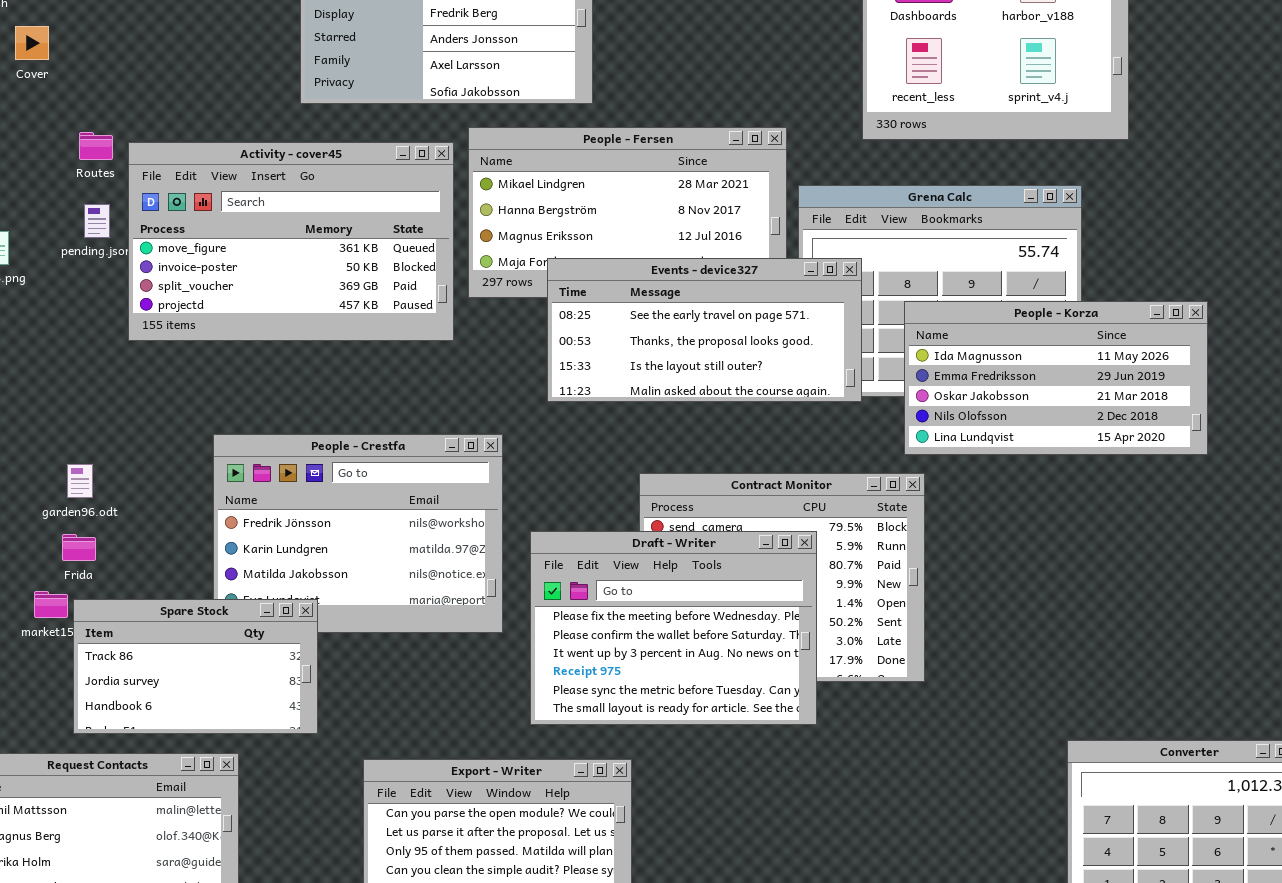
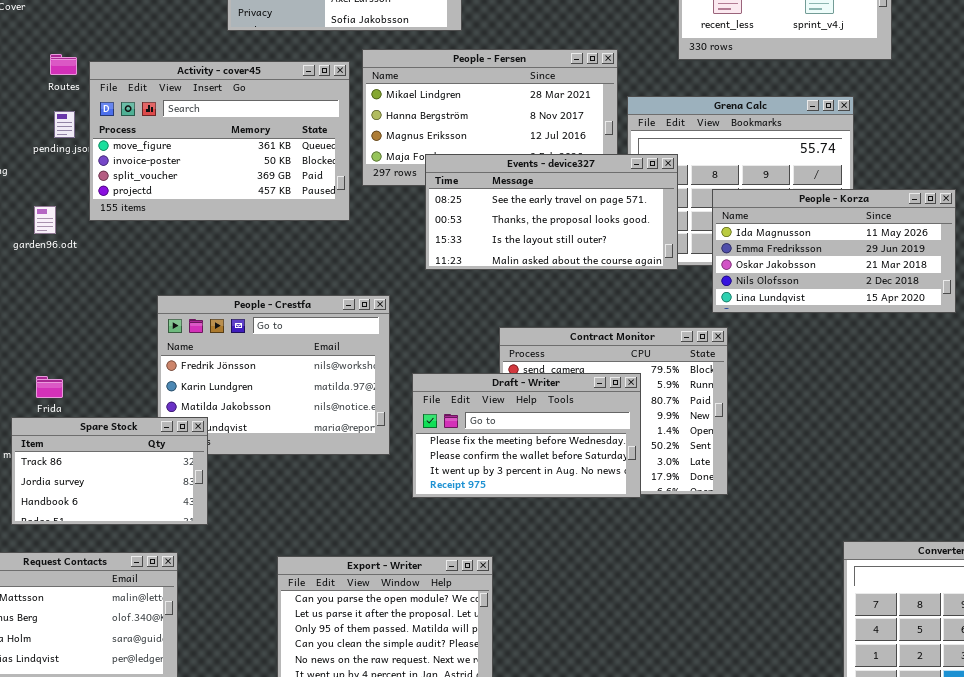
garden96.odt: [67,464,93,498] -> [34,206,56,234], moved
Draft - Writer: [530,531,817,725] -> [412,373,641,498], resized
Spare Stock: [73,599,318,734] -> [11,417,208,525], moved

